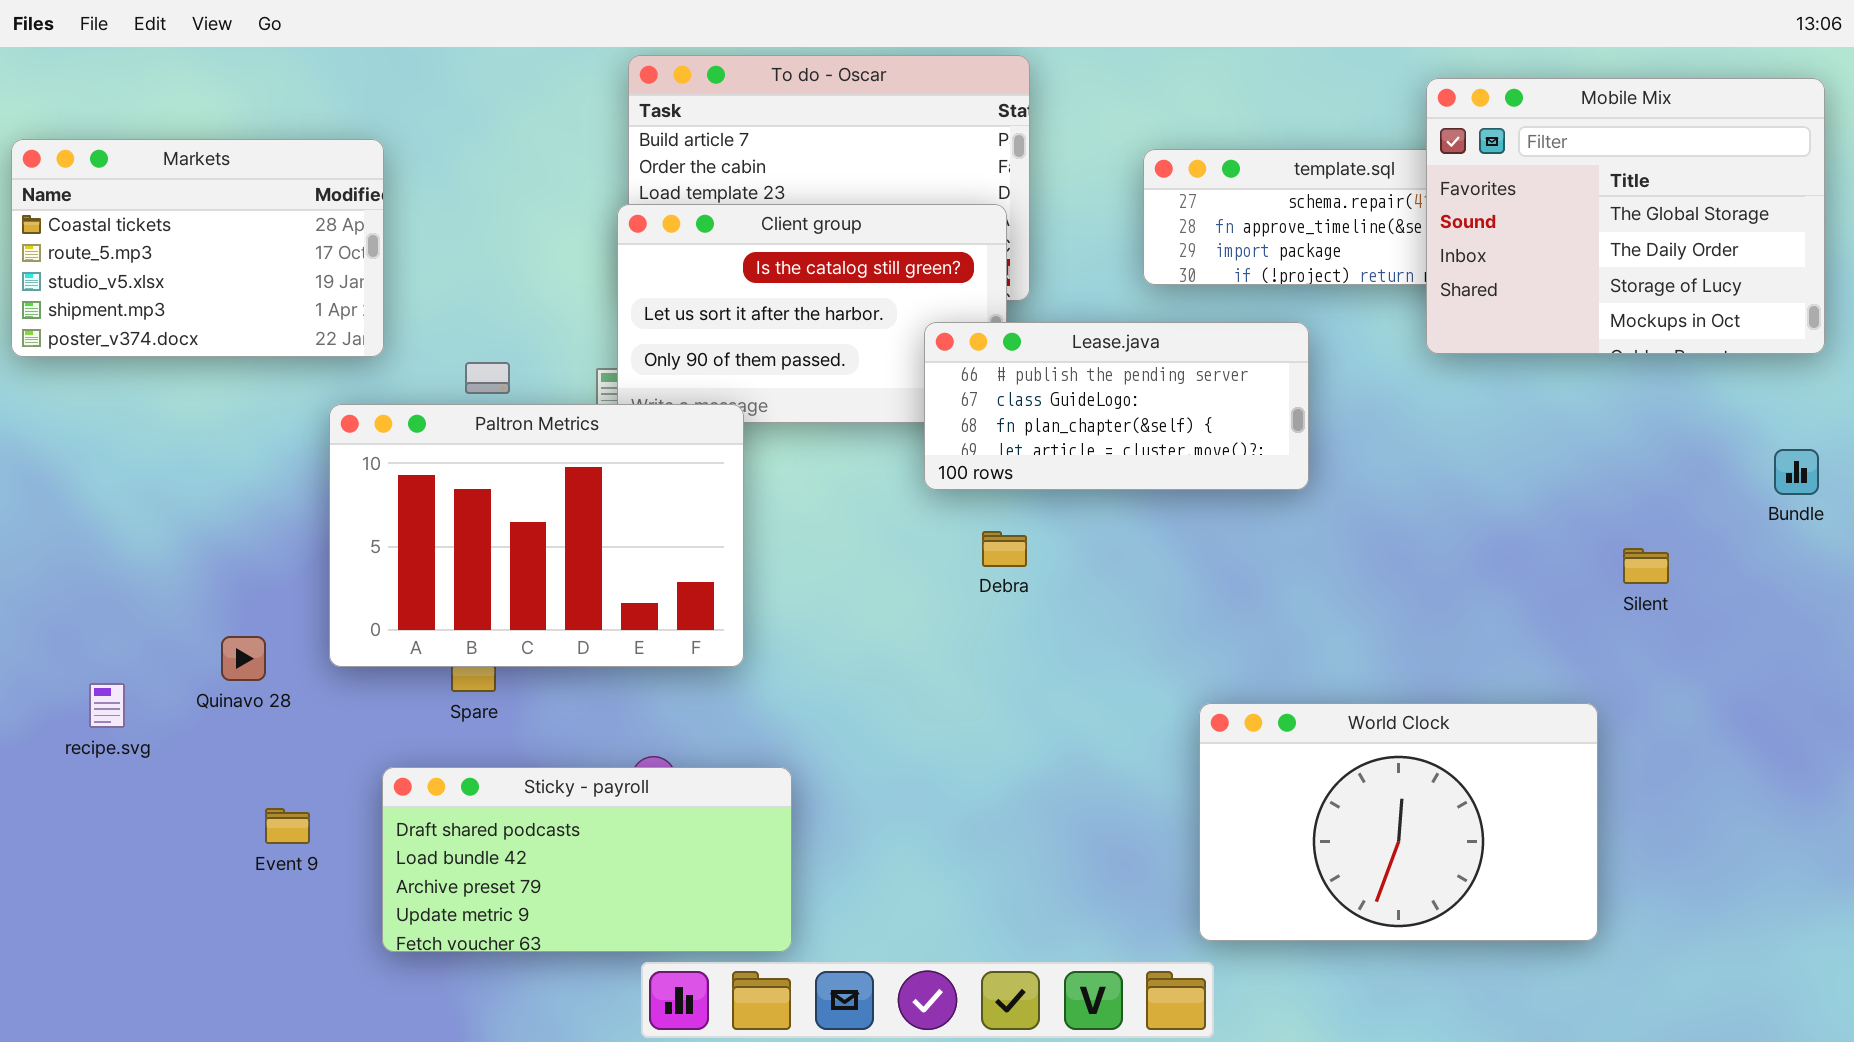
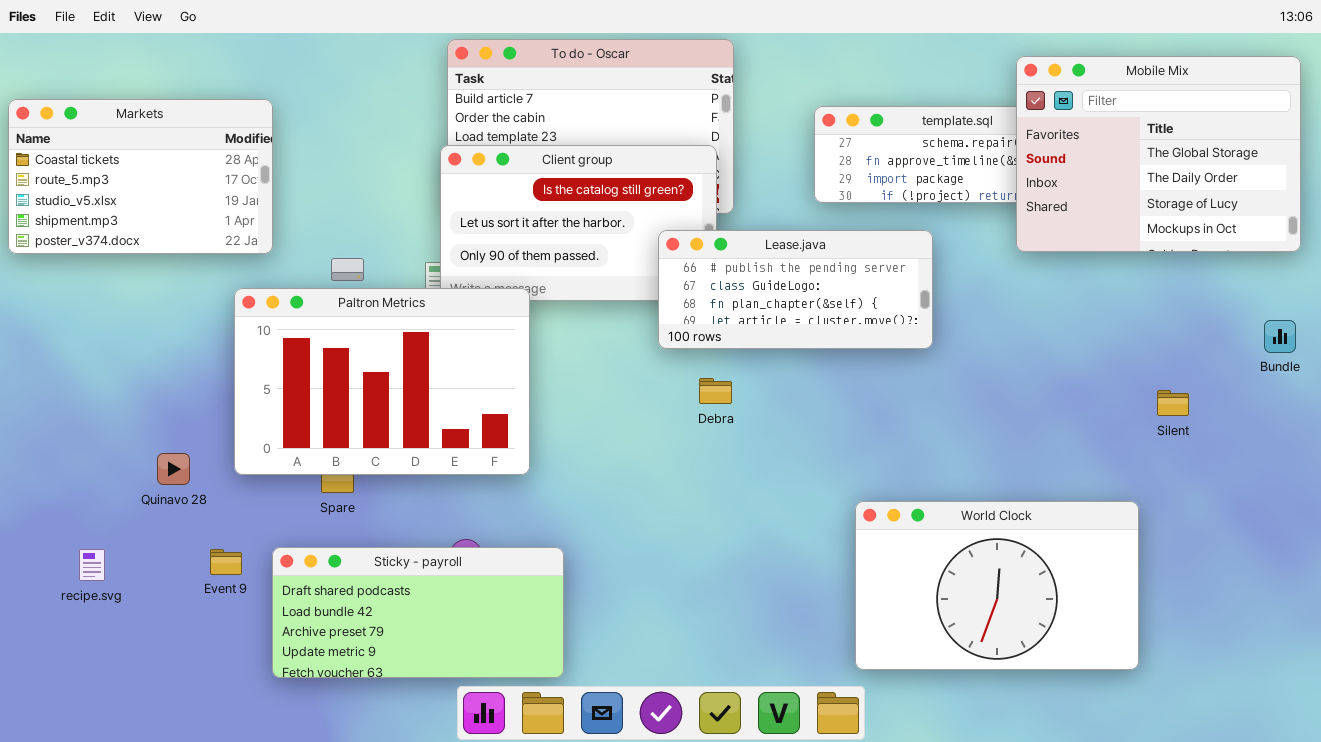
recipe.svg: [89,683,125,728] -> [79,549,105,581], moved
Event 9: [265,808,310,844] -> [210,549,242,575], moved

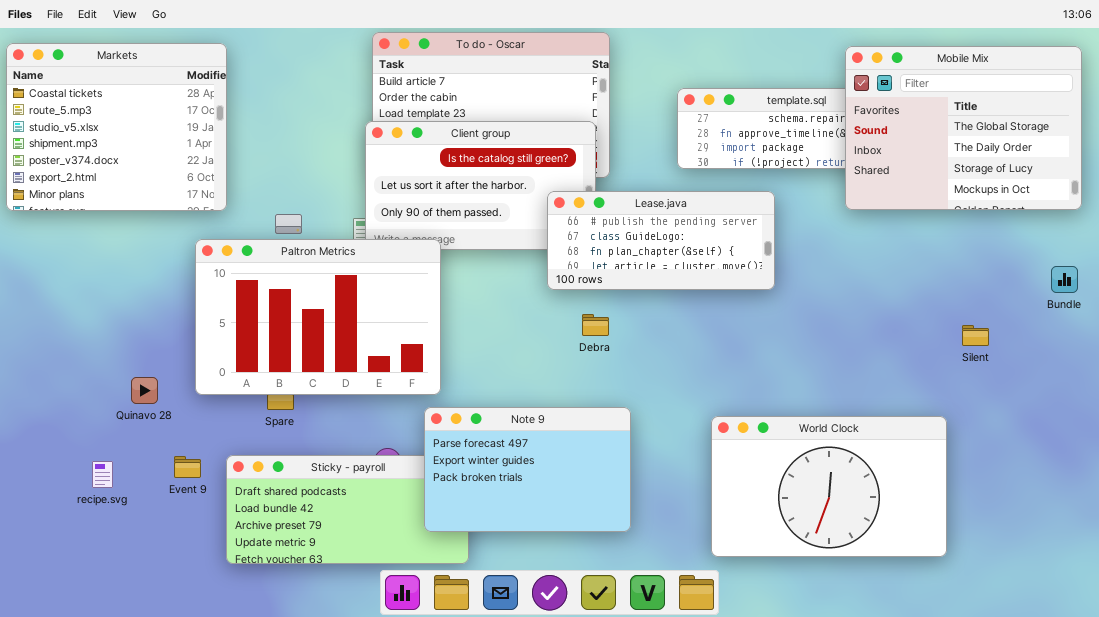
Markets: [8,99,273,254] -> [6,43,227,211], resized
Note 9: none -> [424,407,631,532], opened
recipe.svg: [79,549,105,581] -> [92,461,113,488], moved

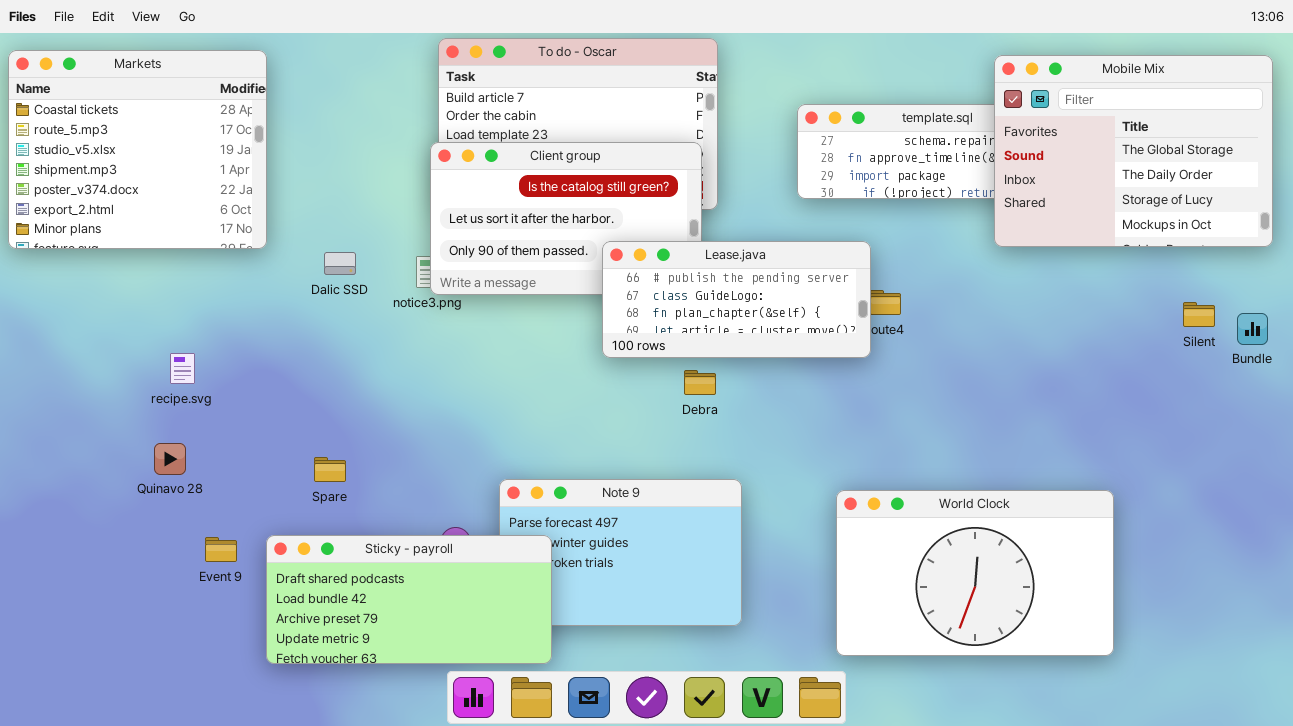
Lease.java: [547,191,775,290] -> [602,241,871,358], moved
Paltron Metrics: [195,239,441,395] -> none, closed
Silent: [962,325,989,346] -> [1183,302,1215,327], moved
Sticky - payroll: [226,455,469,564] -> [266,535,552,664], raised
recipe.svg: [92,461,113,488] -> [170,353,195,384], moved

